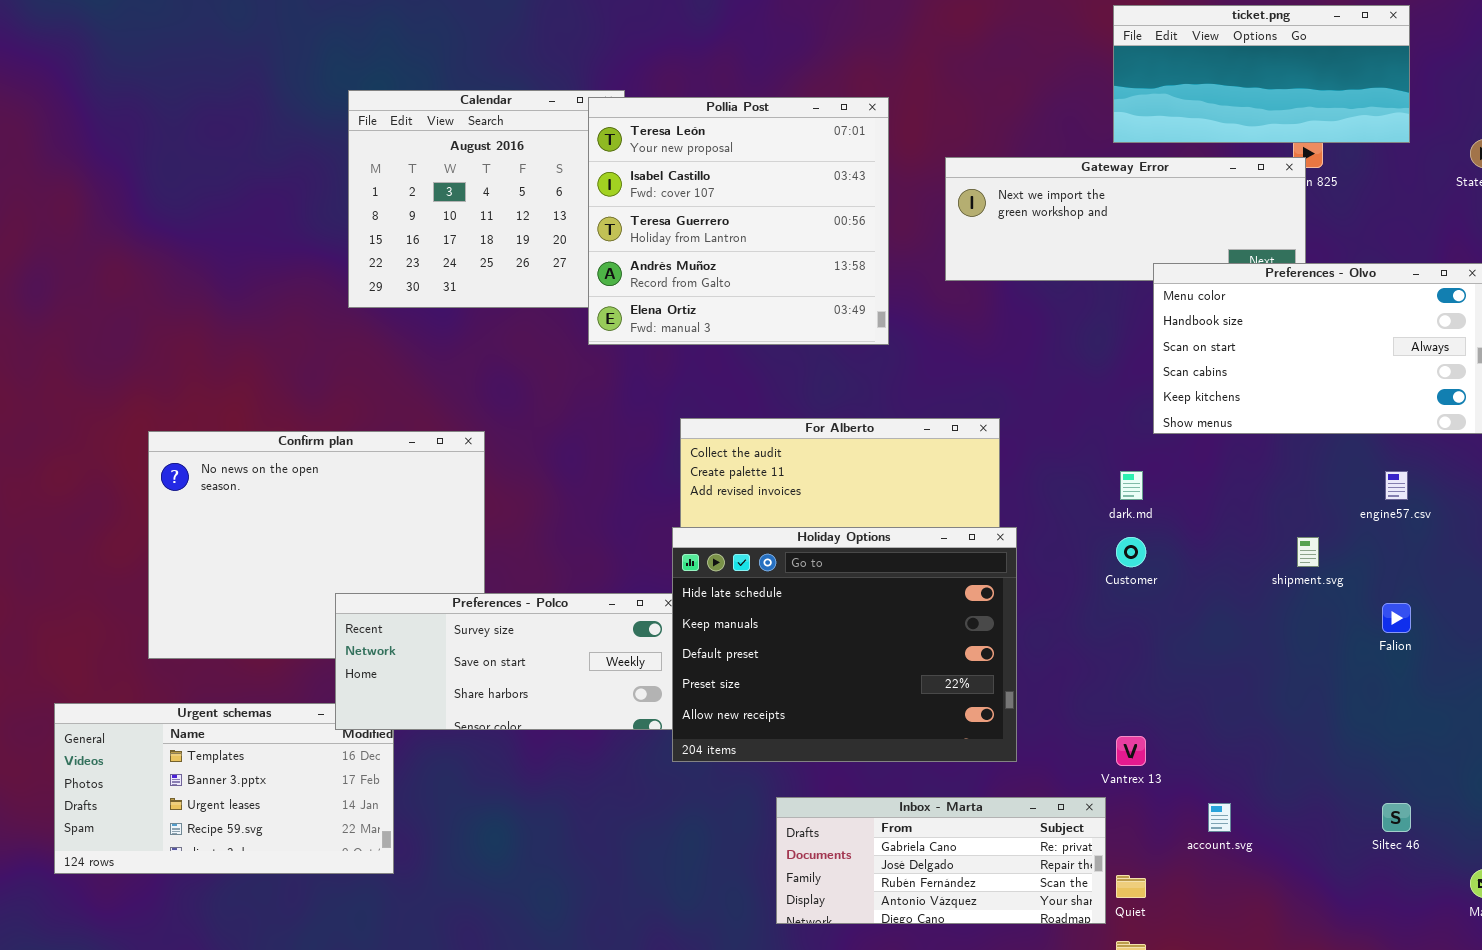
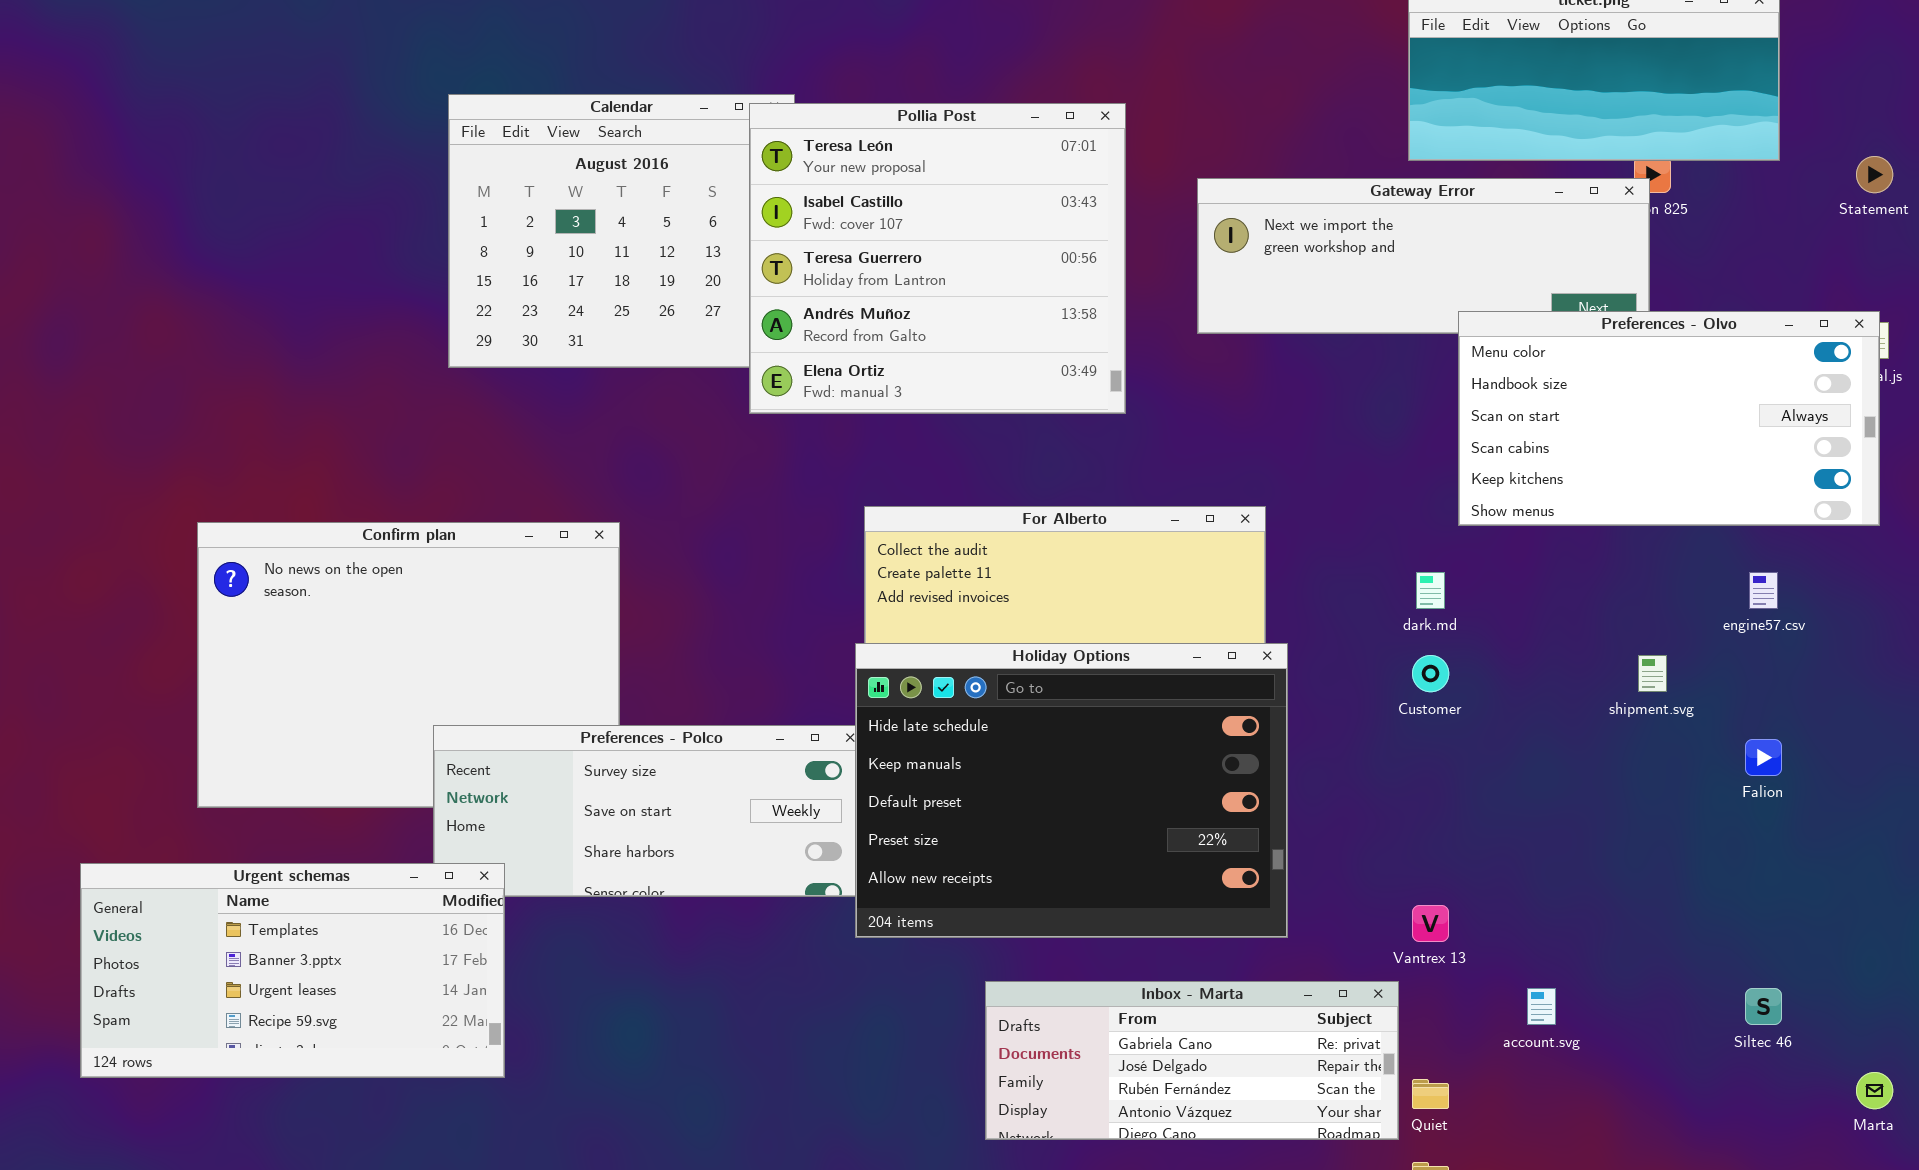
Urgent schemas: [54,703,394,874] -> [80,863,505,1078], raised

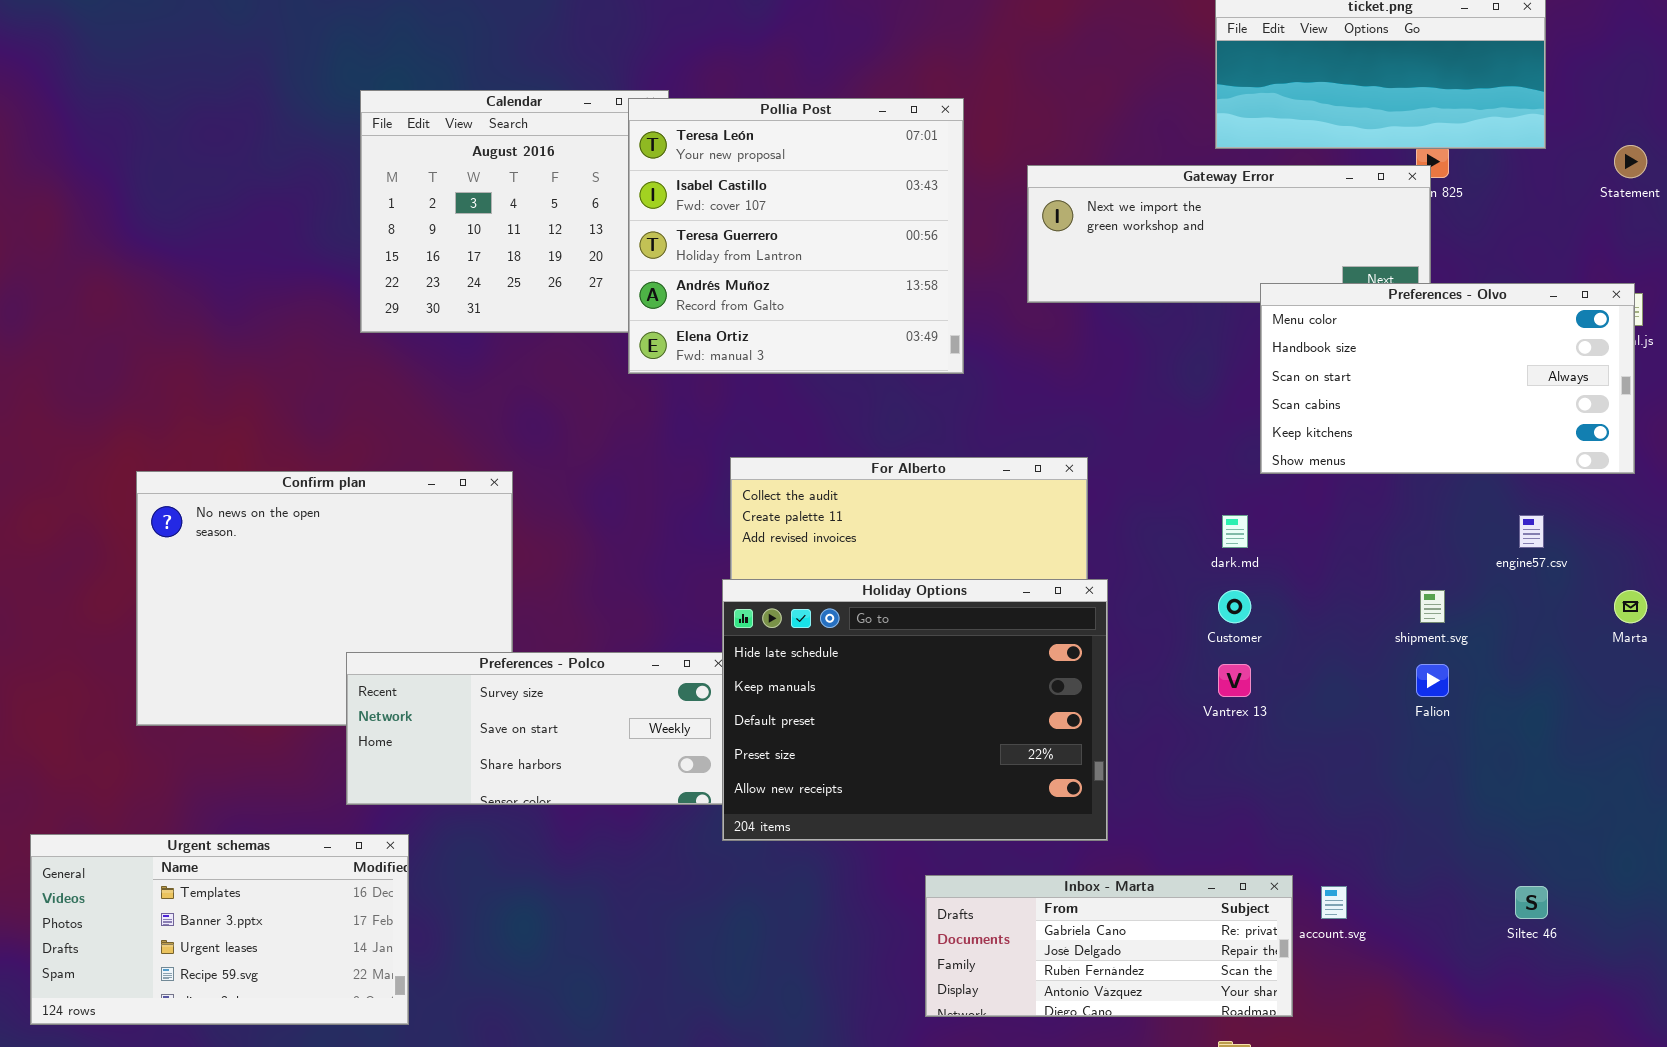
Falion: [1745,739,1782,776] -> [1416,664,1449,697], moved
Urgent schemas: [80,863,505,1078] -> [30,834,409,1025], moved
Vantrex 13: [1412,905,1449,942] -> [1218,664,1251,697], moved
Inbox - Marta: [985,981,1399,1140] -> [925,875,1293,1017], moved
Marta: [1856,1072,1893,1109] -> [1614,590,1647,623], moved

